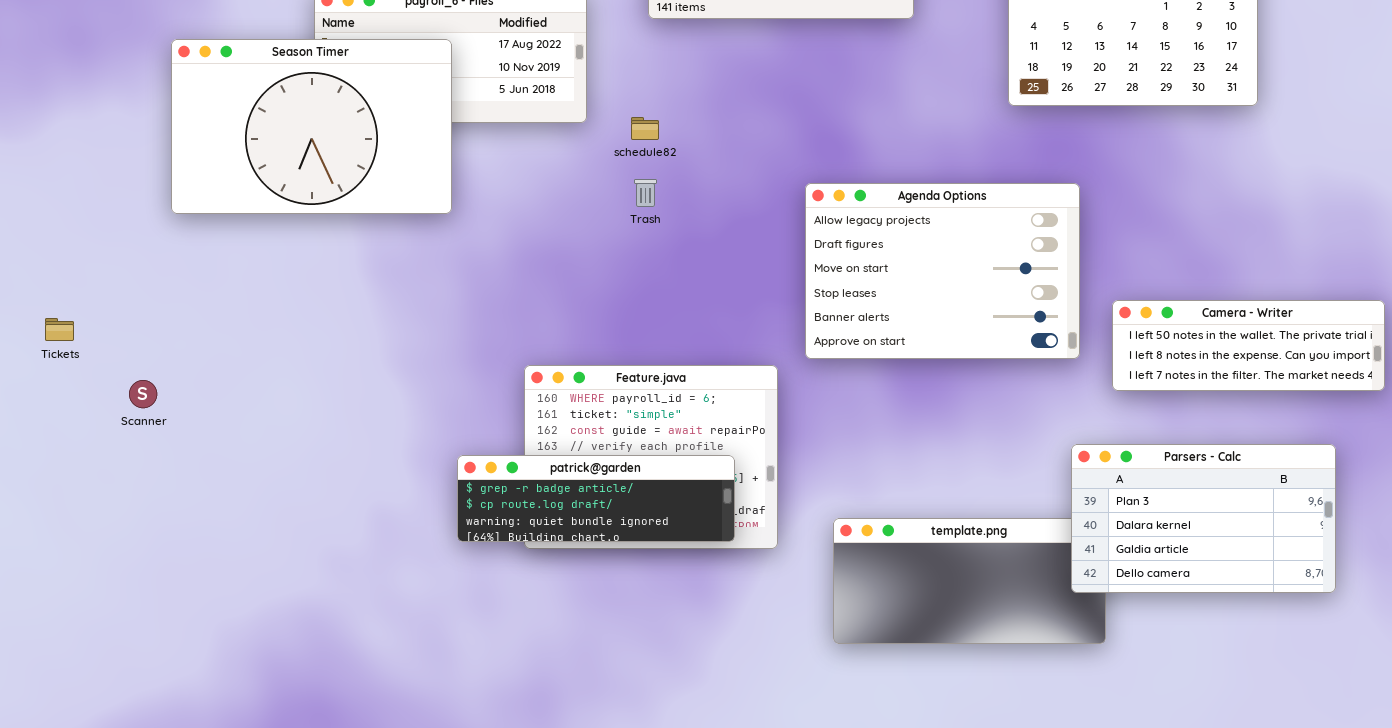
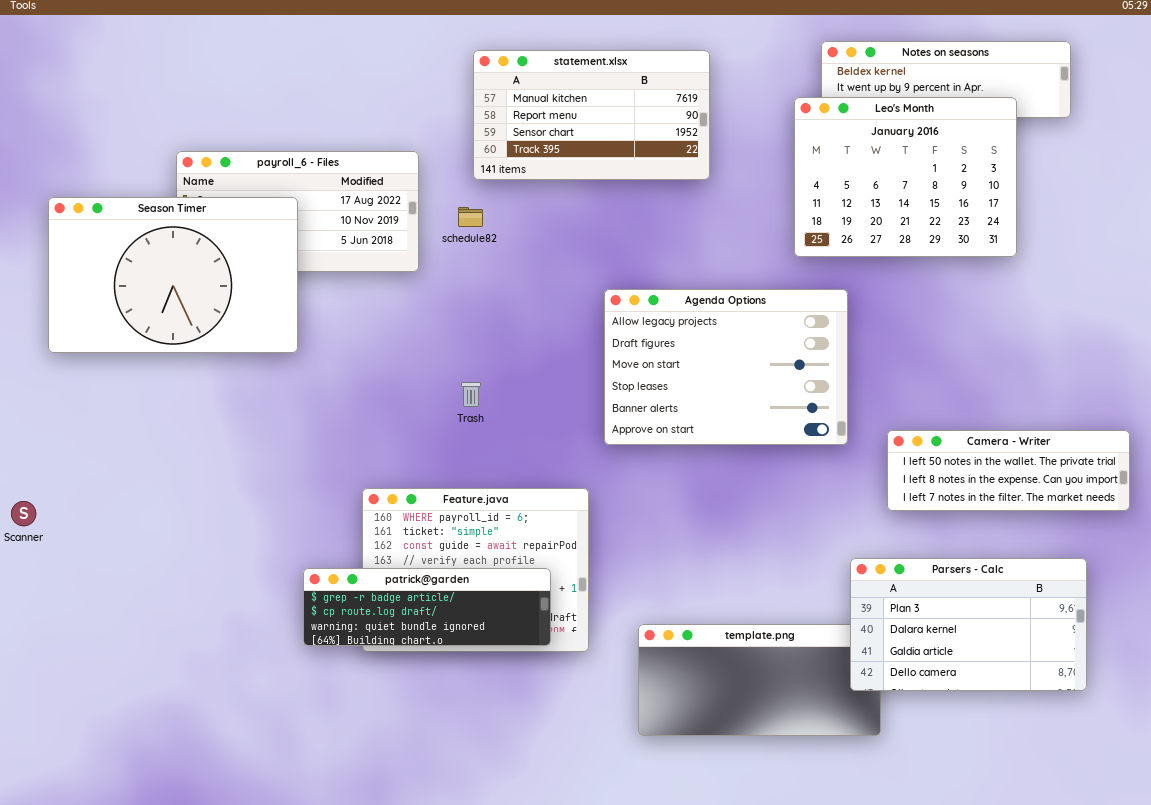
schedule82: [631,117,659,140] -> [458,207,483,227], moved
Trash: [634,179,657,207] -> [461,382,481,407], moved
Agenda Options: [805,183,1080,359] -> [604,289,848,445], moved

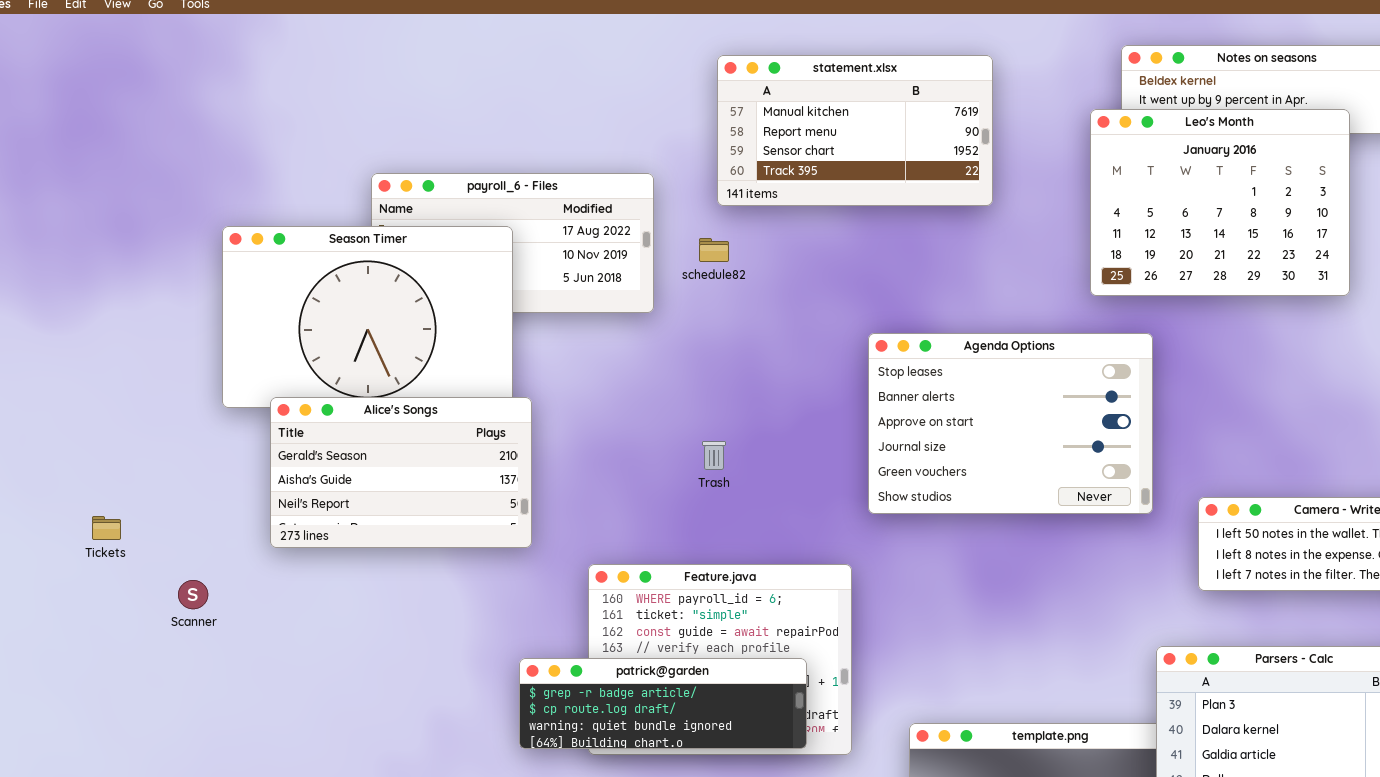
Agenda Options: [604,289,848,445] -> [868,333,1153,514], scrolled down 3 rows
Alice's Songs: none -> [270,397,532,548], opened

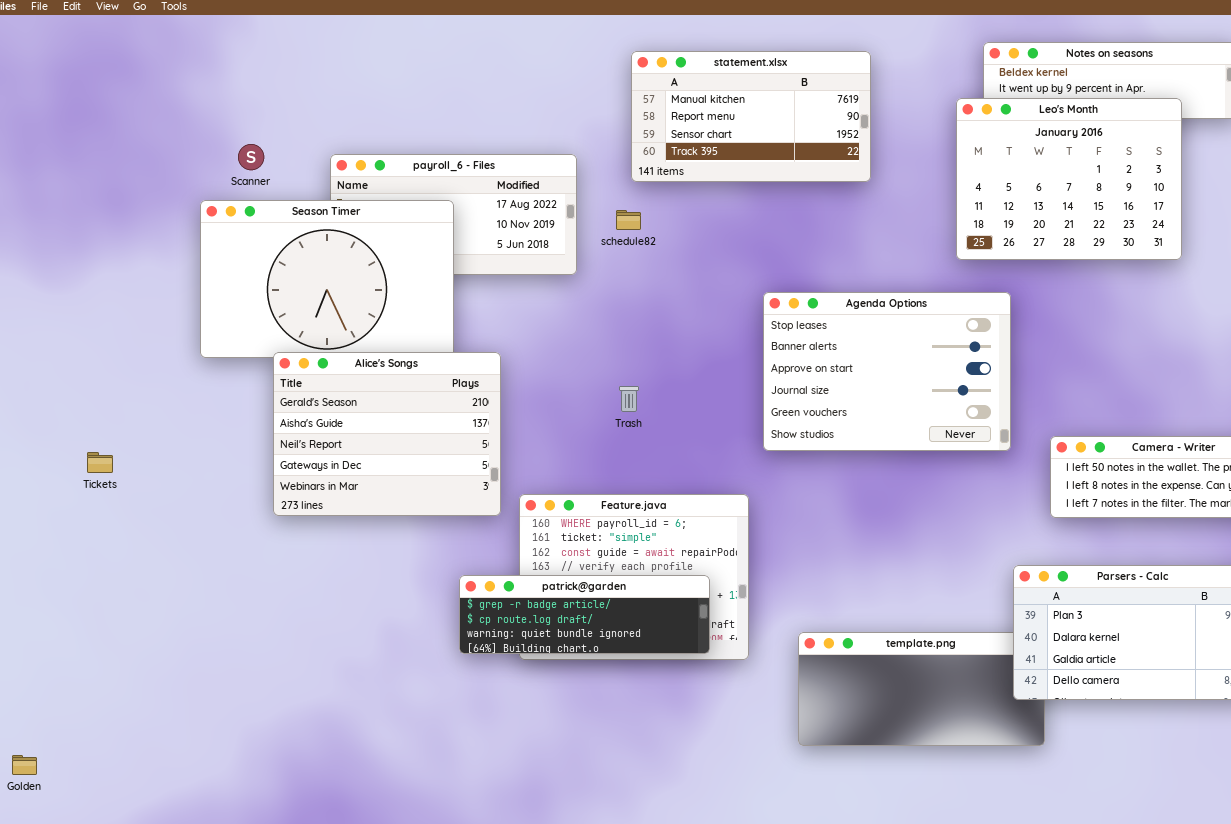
Alice's Songs: [270,397,532,548] -> [273,352,501,516], moved, resized
Scanner: [178,580,208,609] -> [238,144,264,170], moved

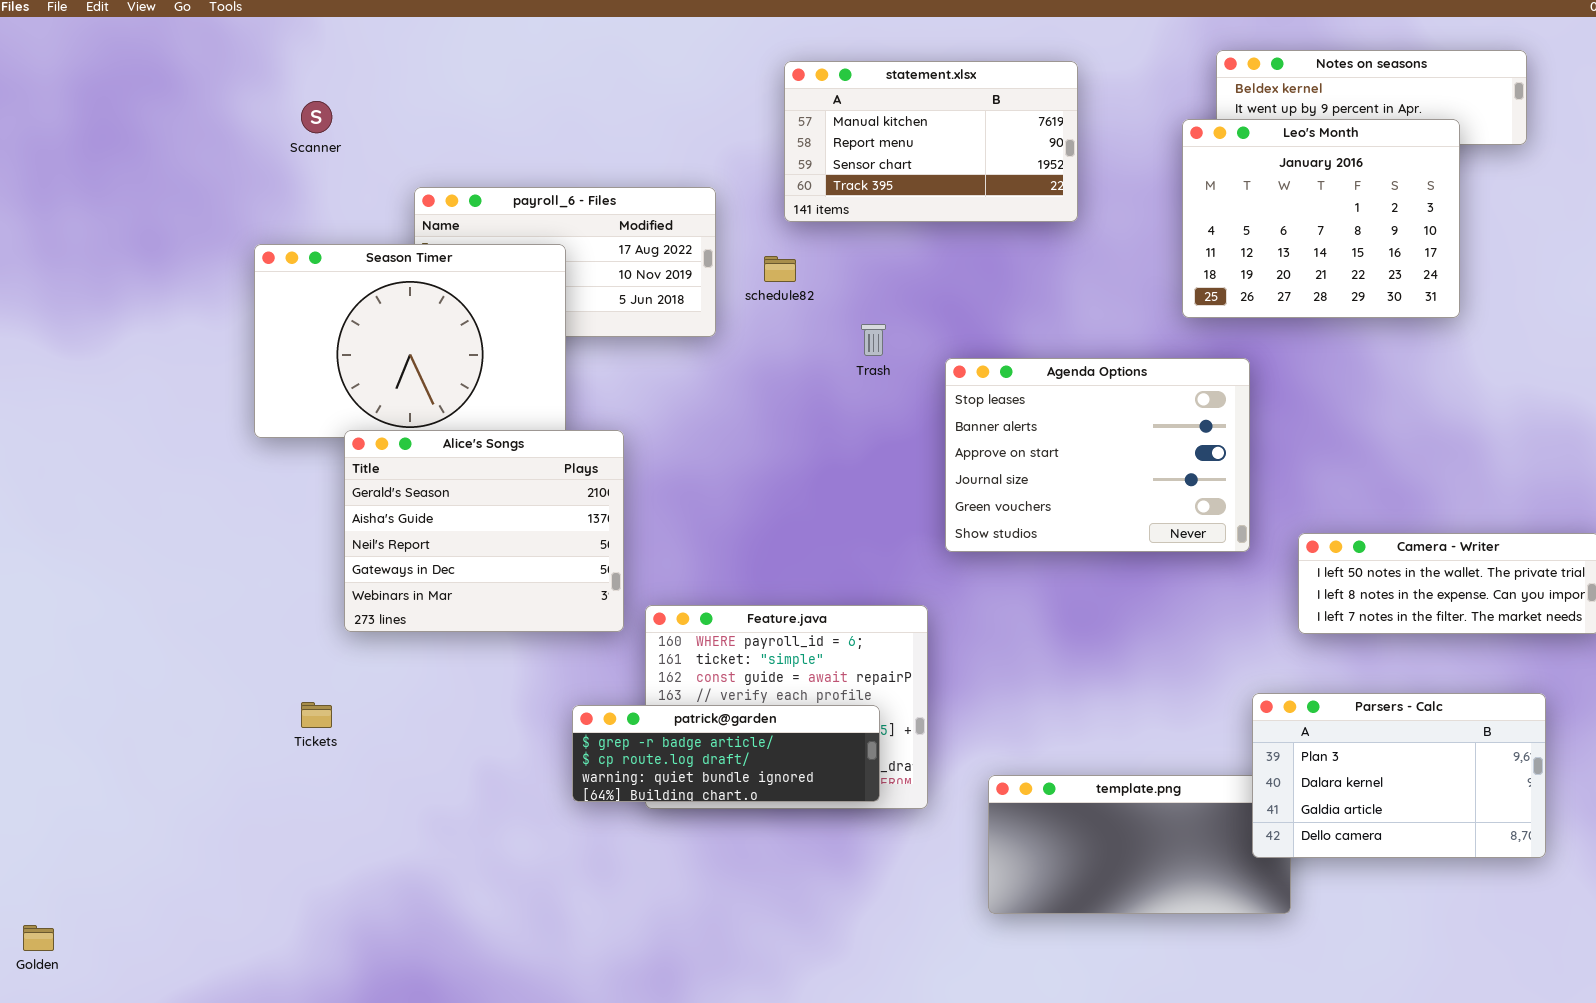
Scanner: [238,144,264,170] -> [301,101,332,133], moved
Trash: [619,386,639,412] -> [861,324,886,356], moved
Tickets: [87,452,113,473] -> [301,702,332,728], moved

